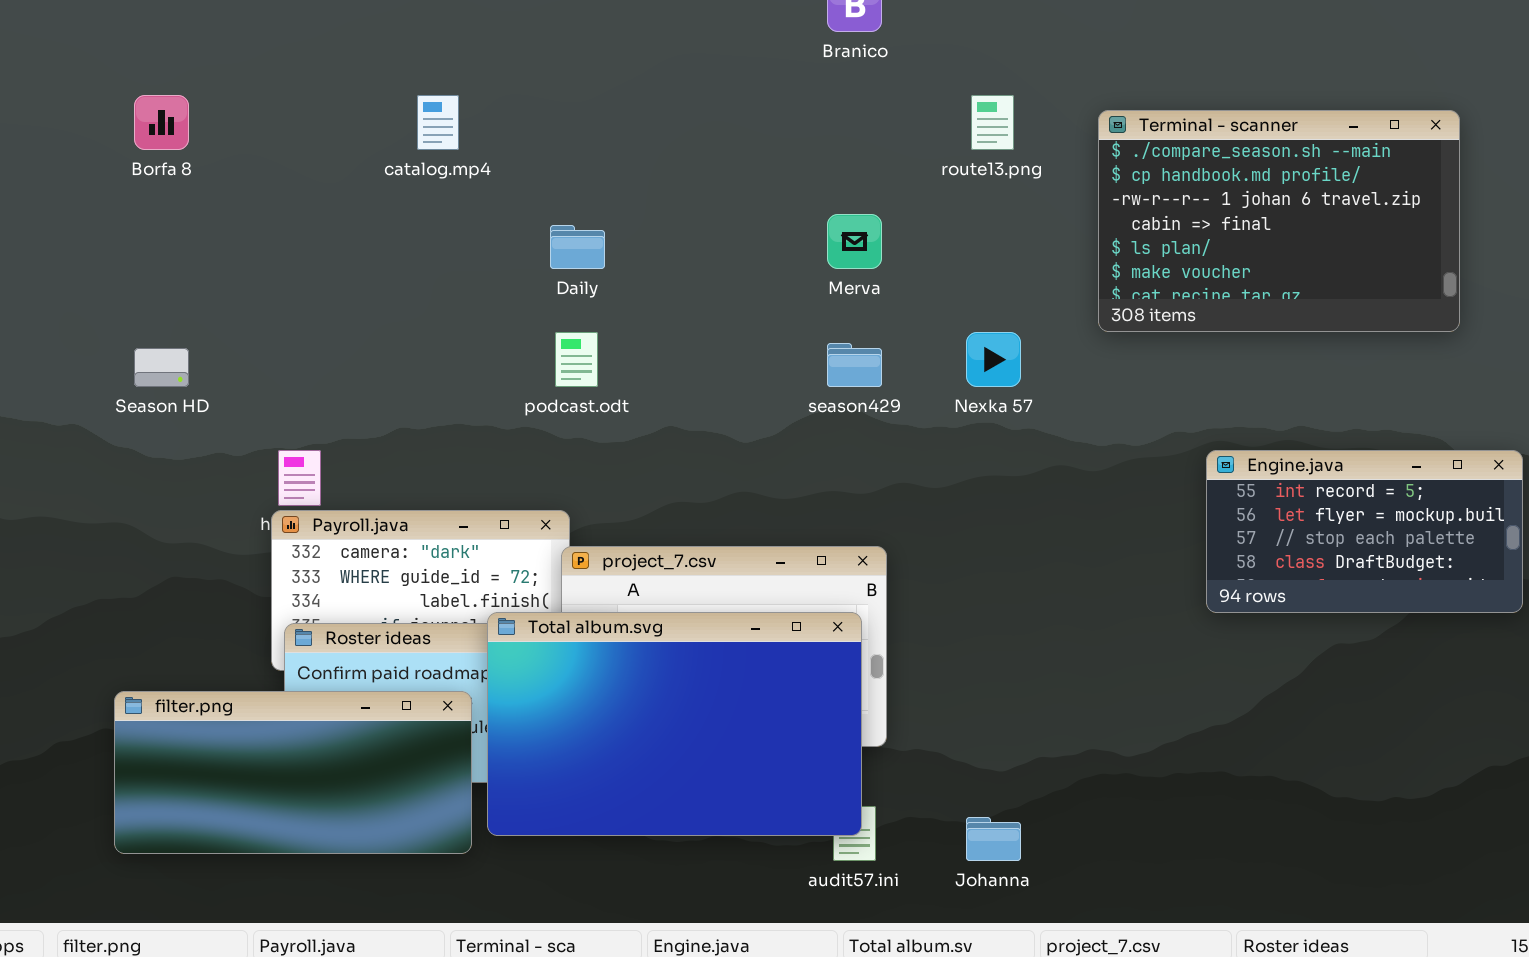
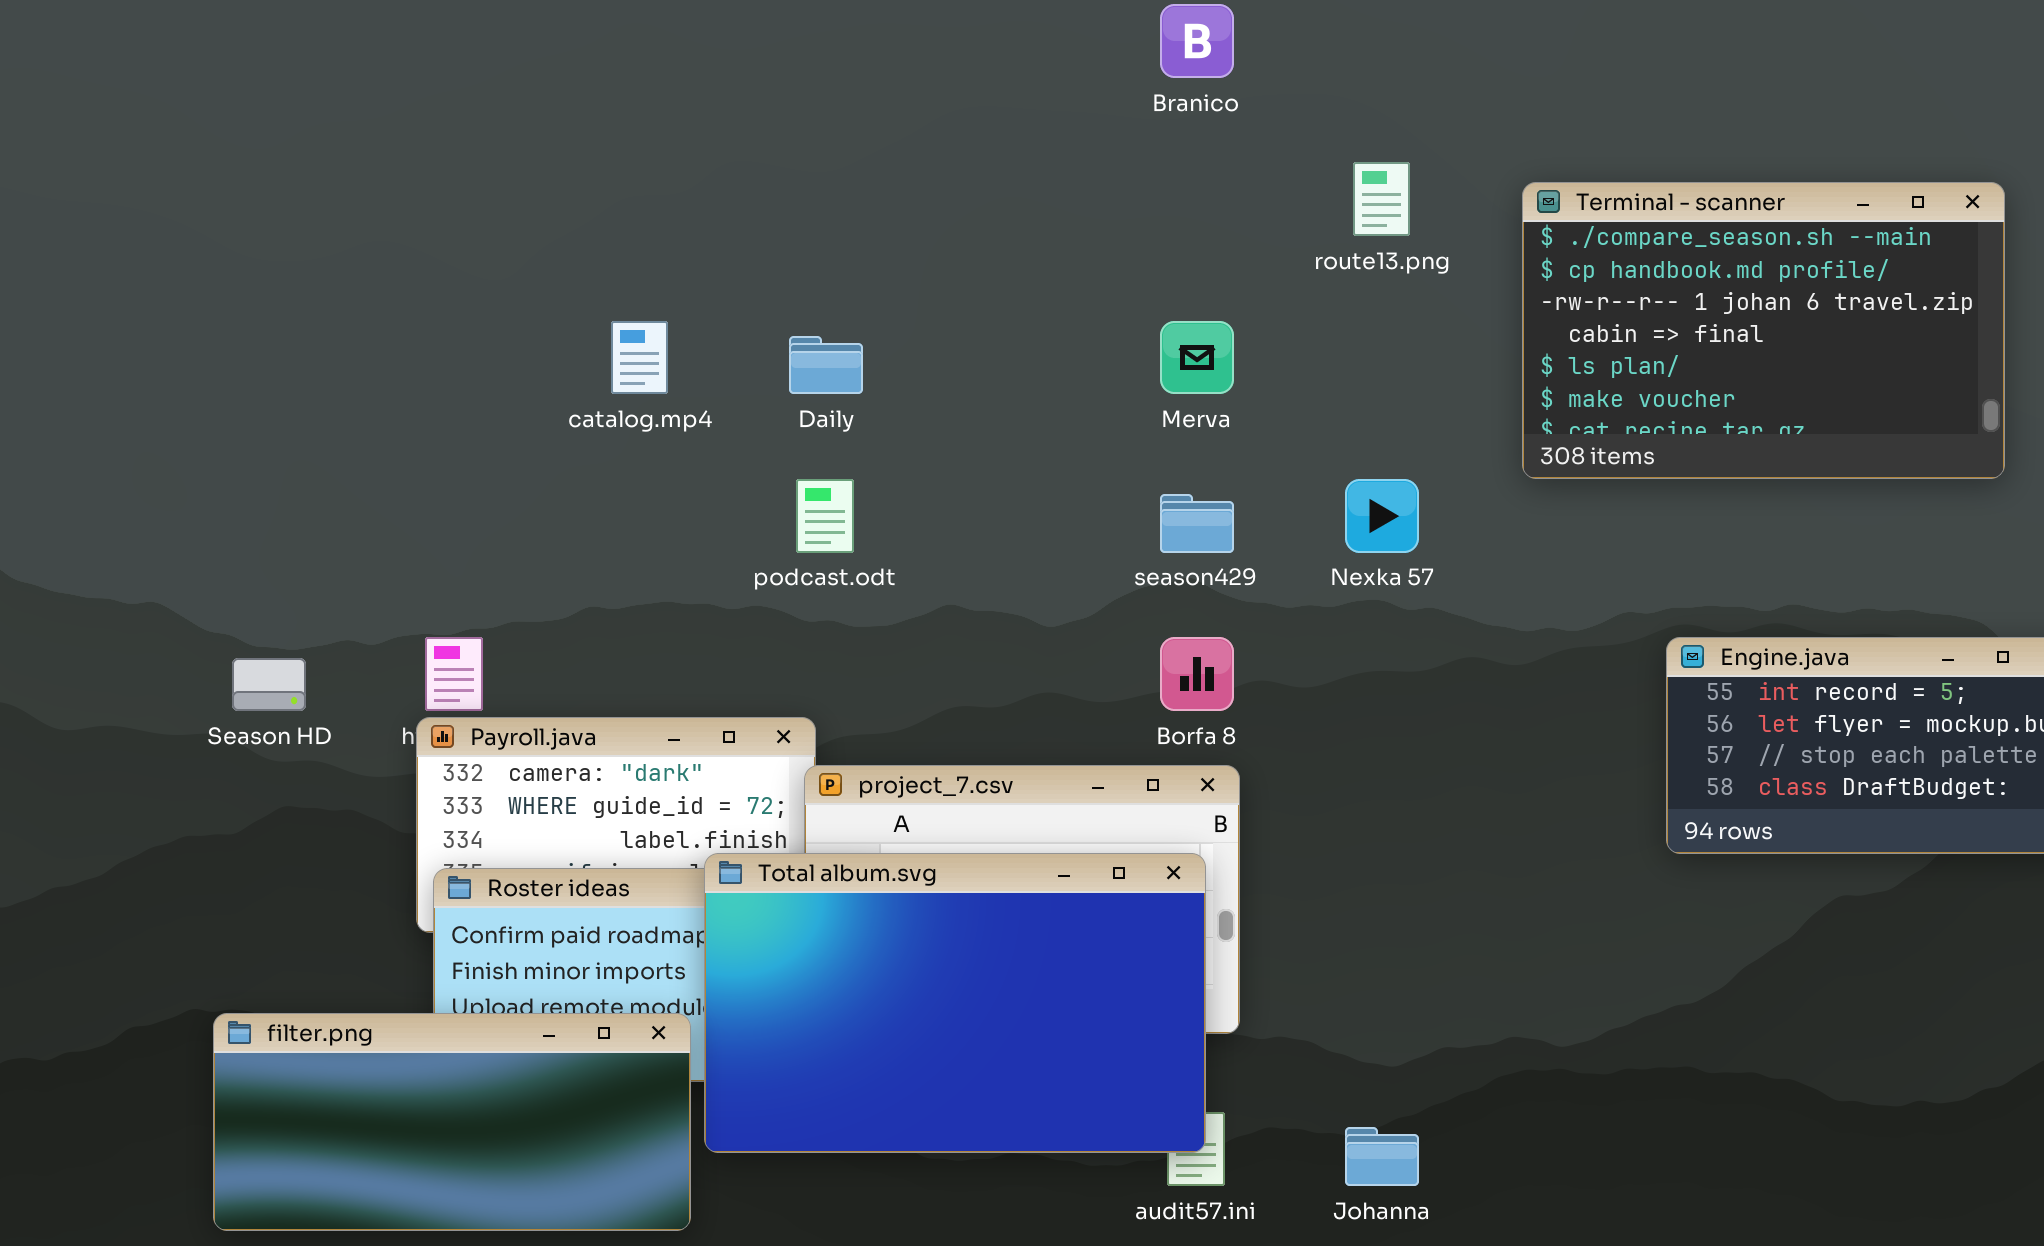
Borfa 8: [134,95,189,150] -> [1160,637,1234,711], moved
catalog.mp4: [417,95,459,150] -> [611,321,668,394], moved
Season HD: [134,348,189,387] -> [232,658,306,711], moved
filter.png: [114,691,472,854] -> [213,1013,691,1231], moved

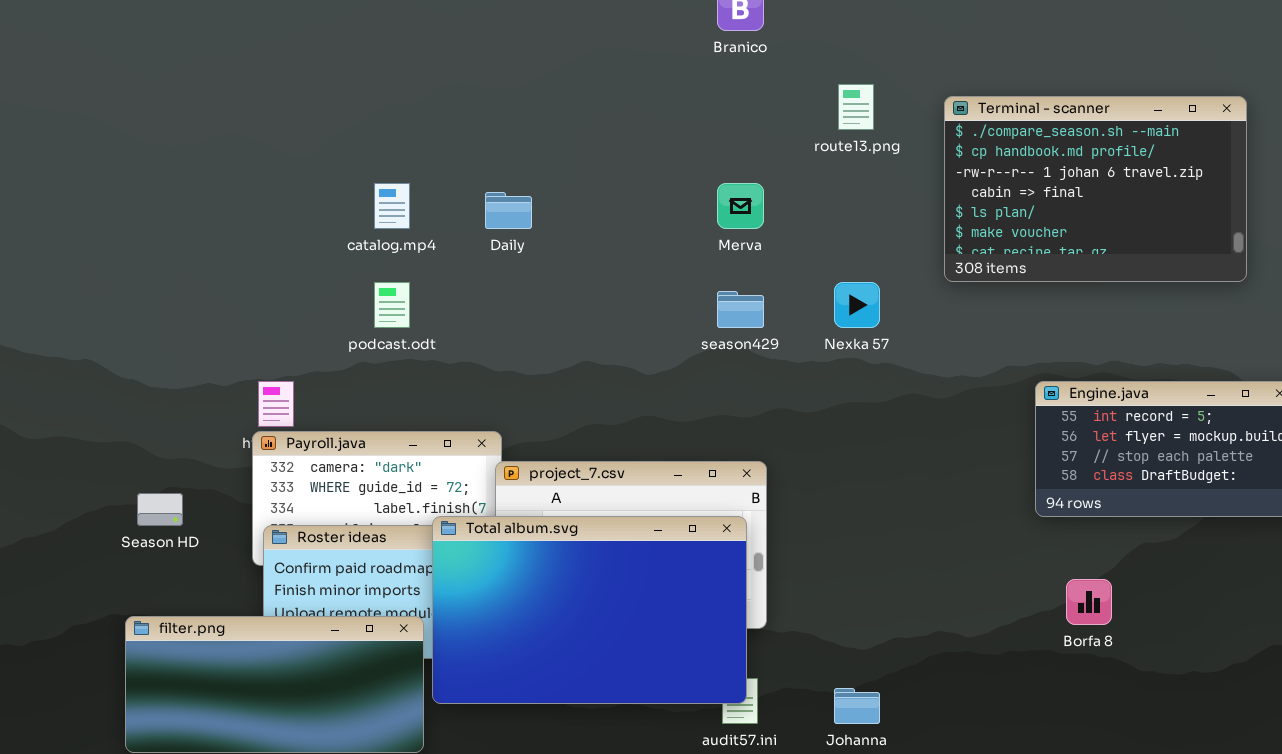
podcast.odt: [796,479,854,553] -> [374,282,410,328], moved
Borfa 8: [1160,637,1234,711] -> [1066,579,1112,625], moved
Season HD: [232,658,306,711] -> [137,493,183,526], moved

